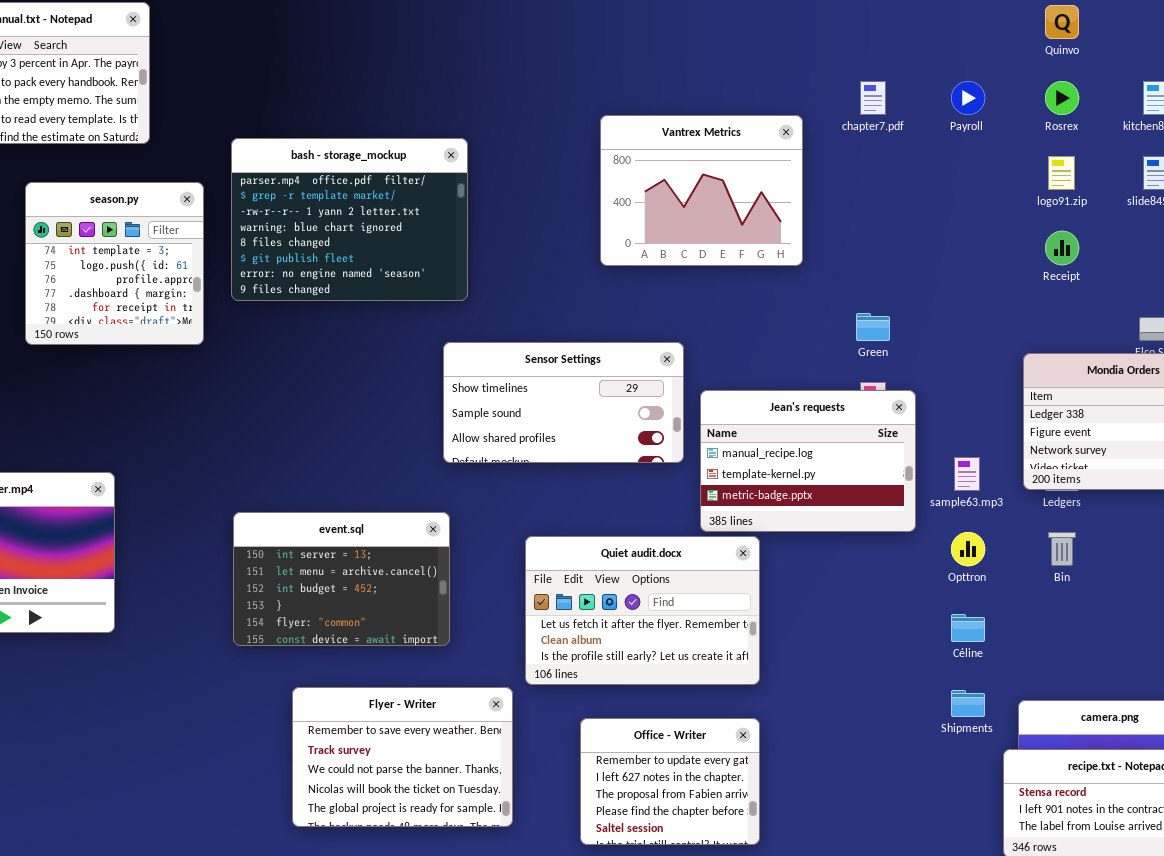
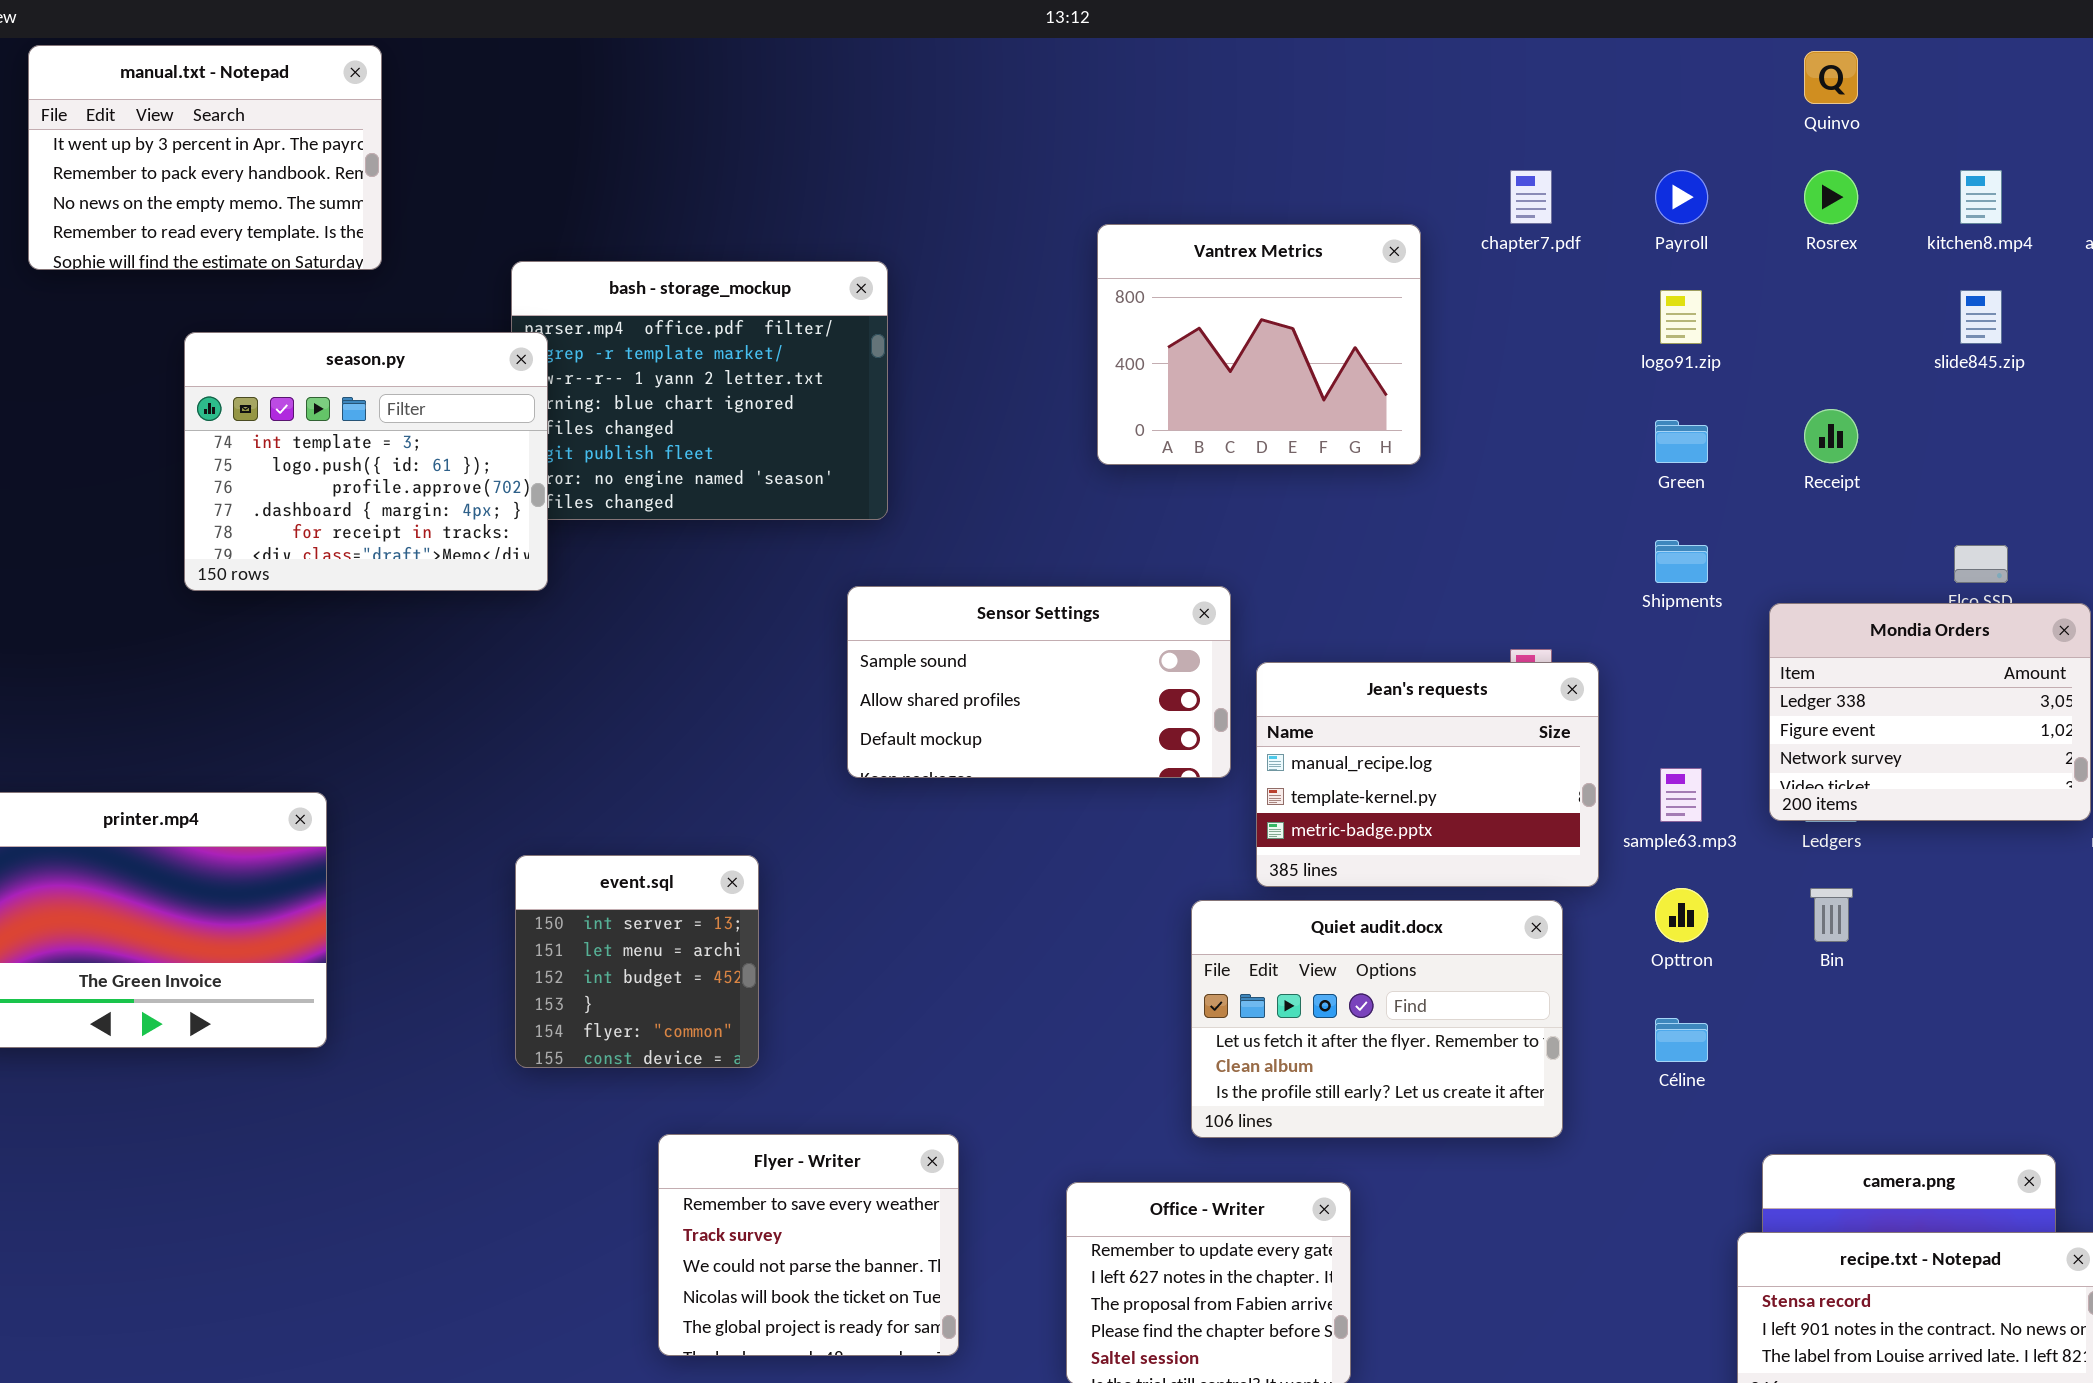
logo91.zip: [1048,156,1075,190] -> [1660,290,1702,344], moved
season.py: [25,182,204,345] -> [184,332,548,591], resized
Green: [856,313,890,341] -> [1655,420,1708,463], moved
Sensor Settings: [443,342,684,463] -> [847,586,1231,778], scrolled down 1 row
event.sql: [233,512,450,646] -> [515,855,759,1068], resized
Quiet audit.docx: [525,536,760,685] -> [1191,900,1563,1138], moved
Flyer - Writer: [292,687,513,827] -> [658,1134,959,1356], resized
Shipments: [951,690,985,717] -> [1655,540,1708,583], moved

